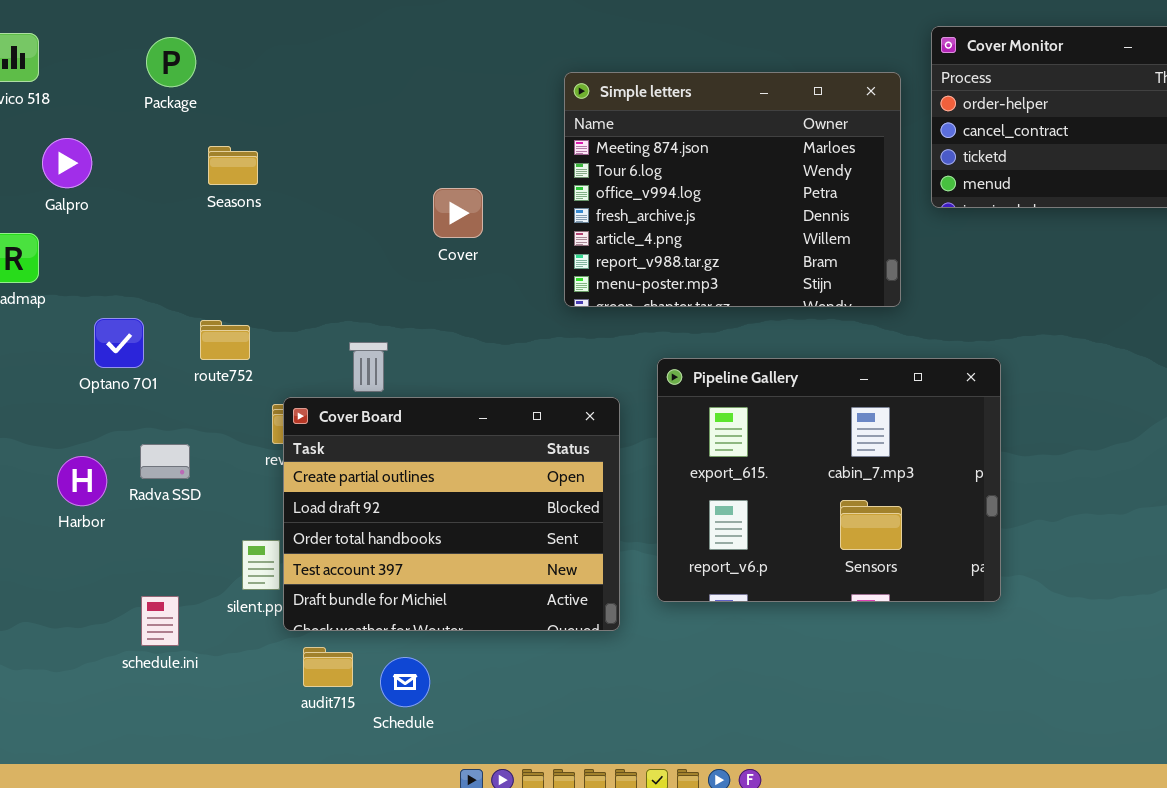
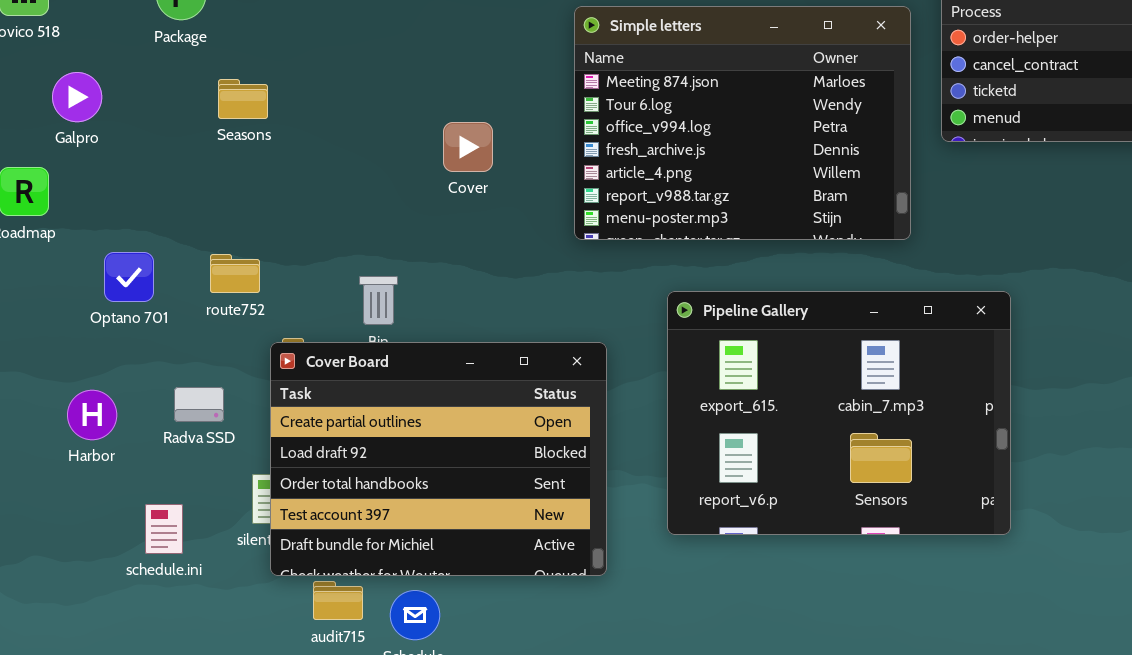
Cover Board: [283,397,620,631] -> [270,342,607,576], moved
Radva SSD: [140,444,190,479] -> [174,387,224,422], moved
schedule.ini: [141,596,179,646] -> [145,504,183,554], moved

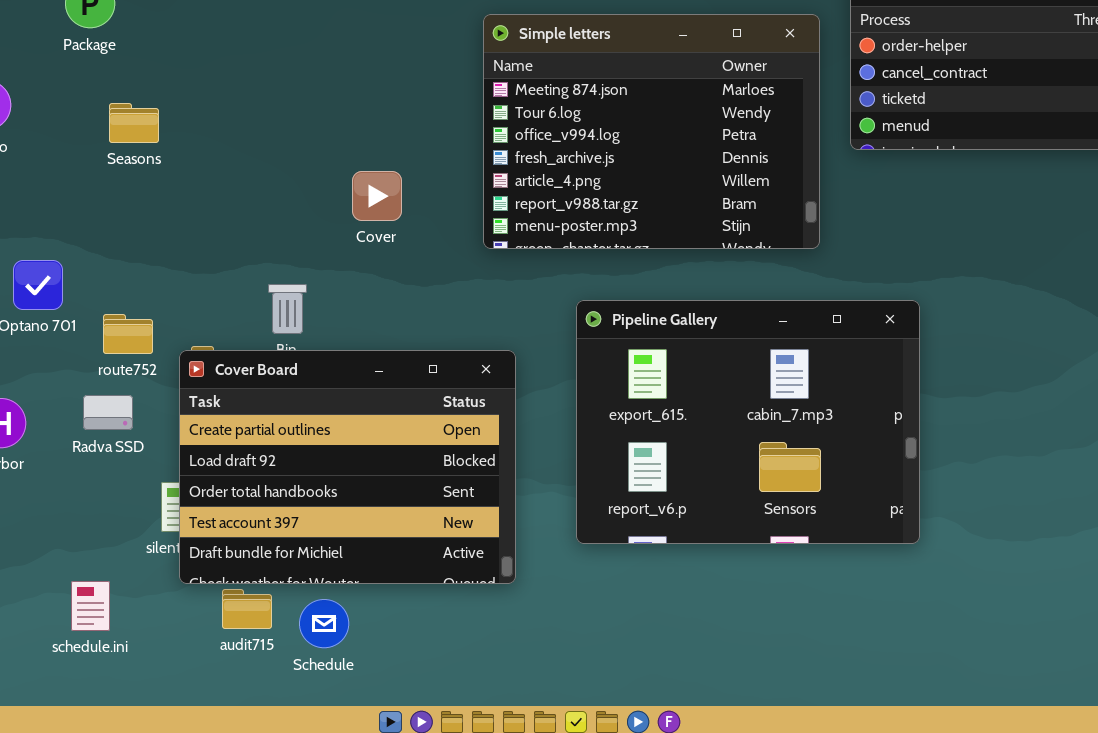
Seasons: [218,79,268,119] -> [109,103,159,143], moved
Cover: [443,122,493,172] -> [352,171,402,221], moved
route752: [210,254,260,293] -> [103,314,153,354], moved
schedule.ini: [145,504,183,554] -> [71,581,110,631], moved

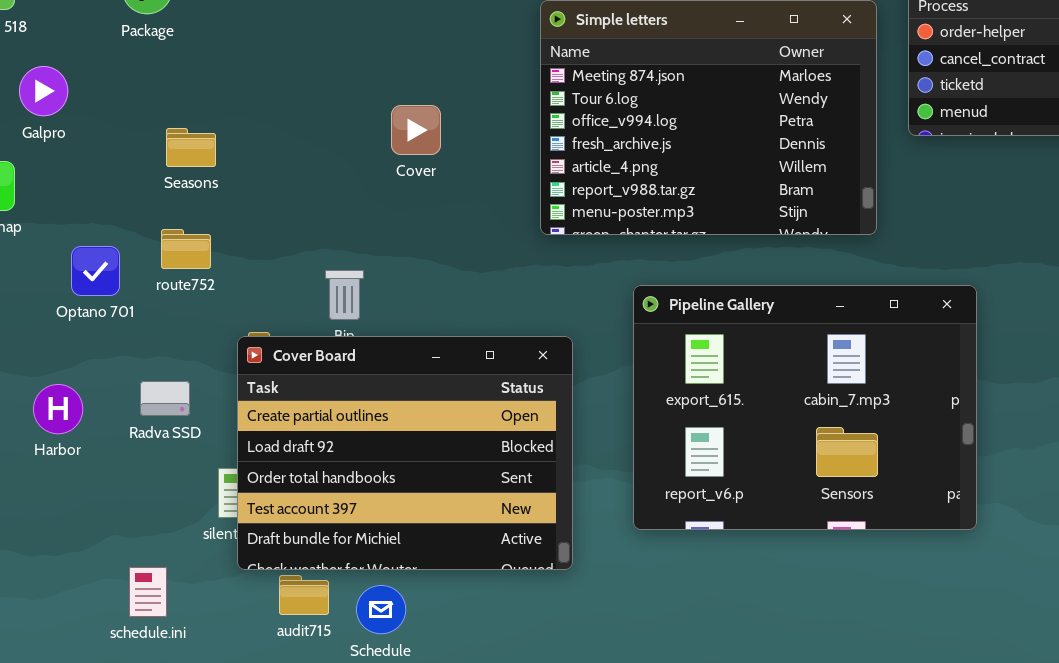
Seasons: [109,103,159,143] -> [166,128,216,167], moved
Cover: [352,171,402,221] -> [391,105,441,155], moved
route752: [103,314,153,354] -> [161,229,211,269], moved

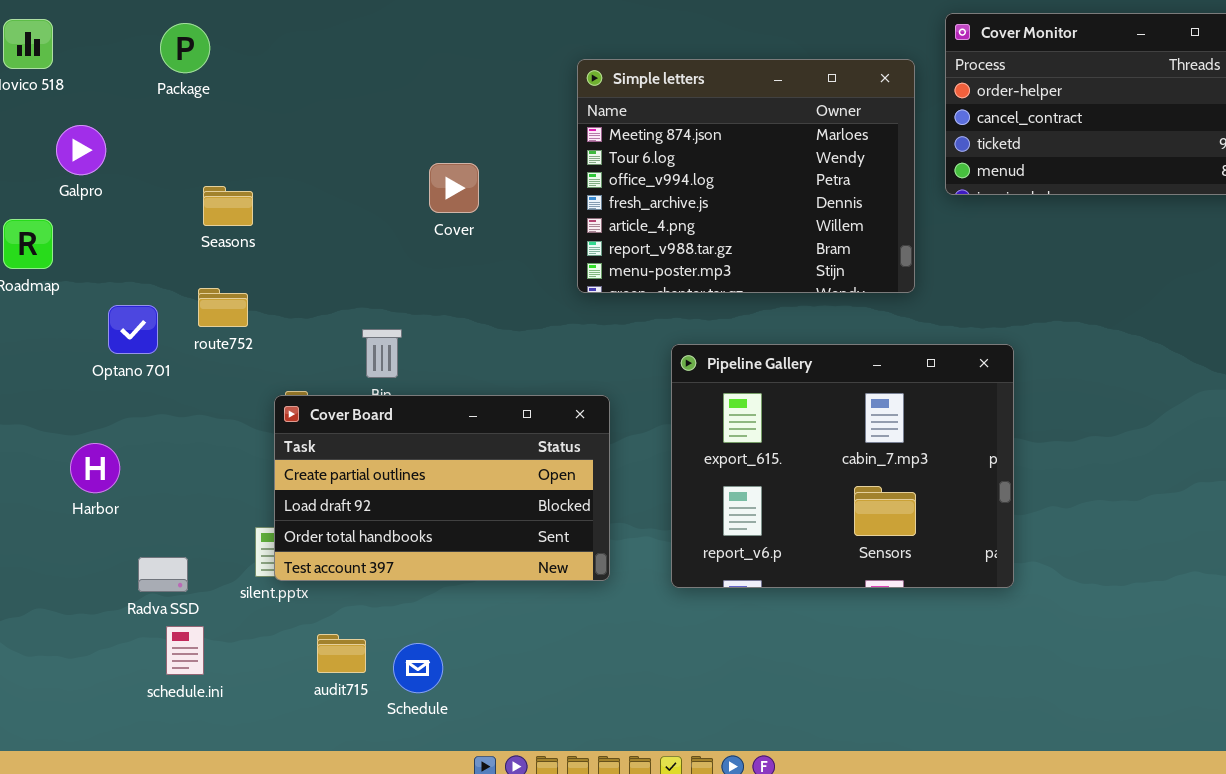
Cover Board: [237,336,573,570] -> [274,395,610,581], resized
Radva SSD: [140,381,190,416] -> [138,557,188,592], moved

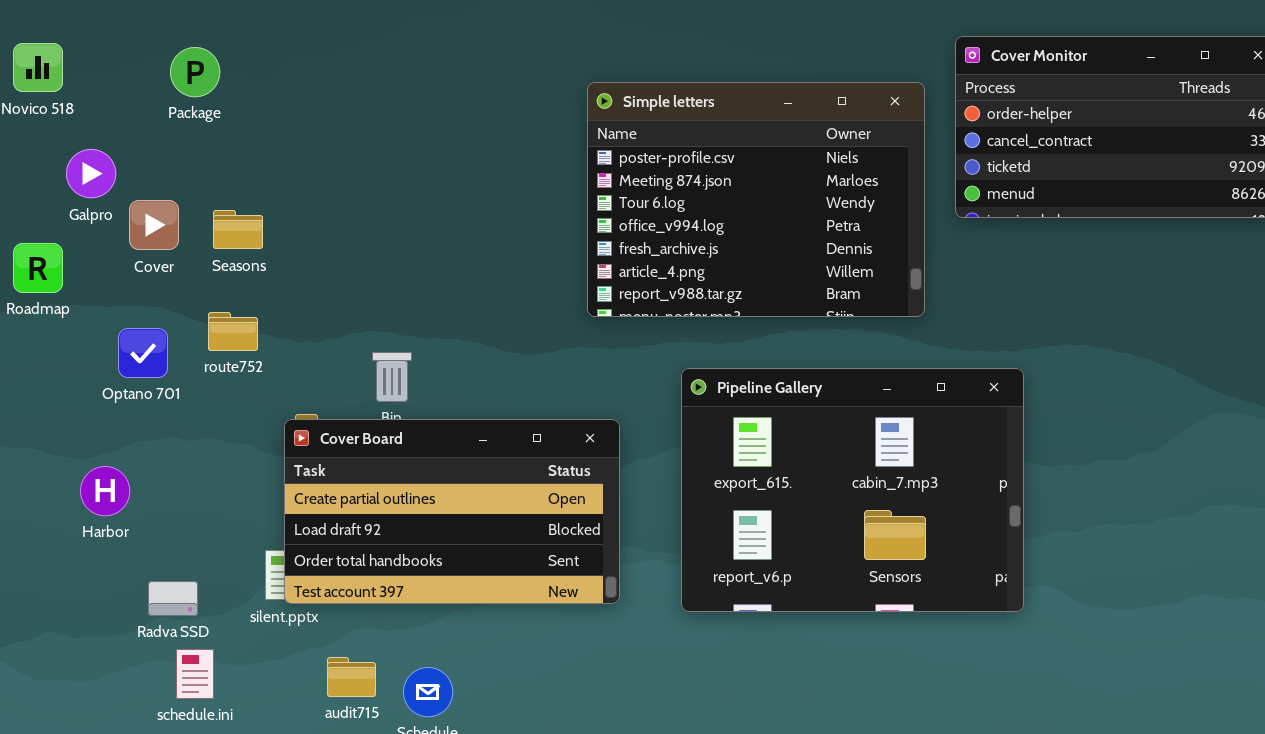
Simple letters: [577,59,915,293] -> [587,82,925,317], scrolled up 1 row
Cover: [429,163,479,213] -> [129,200,179,250], moved

